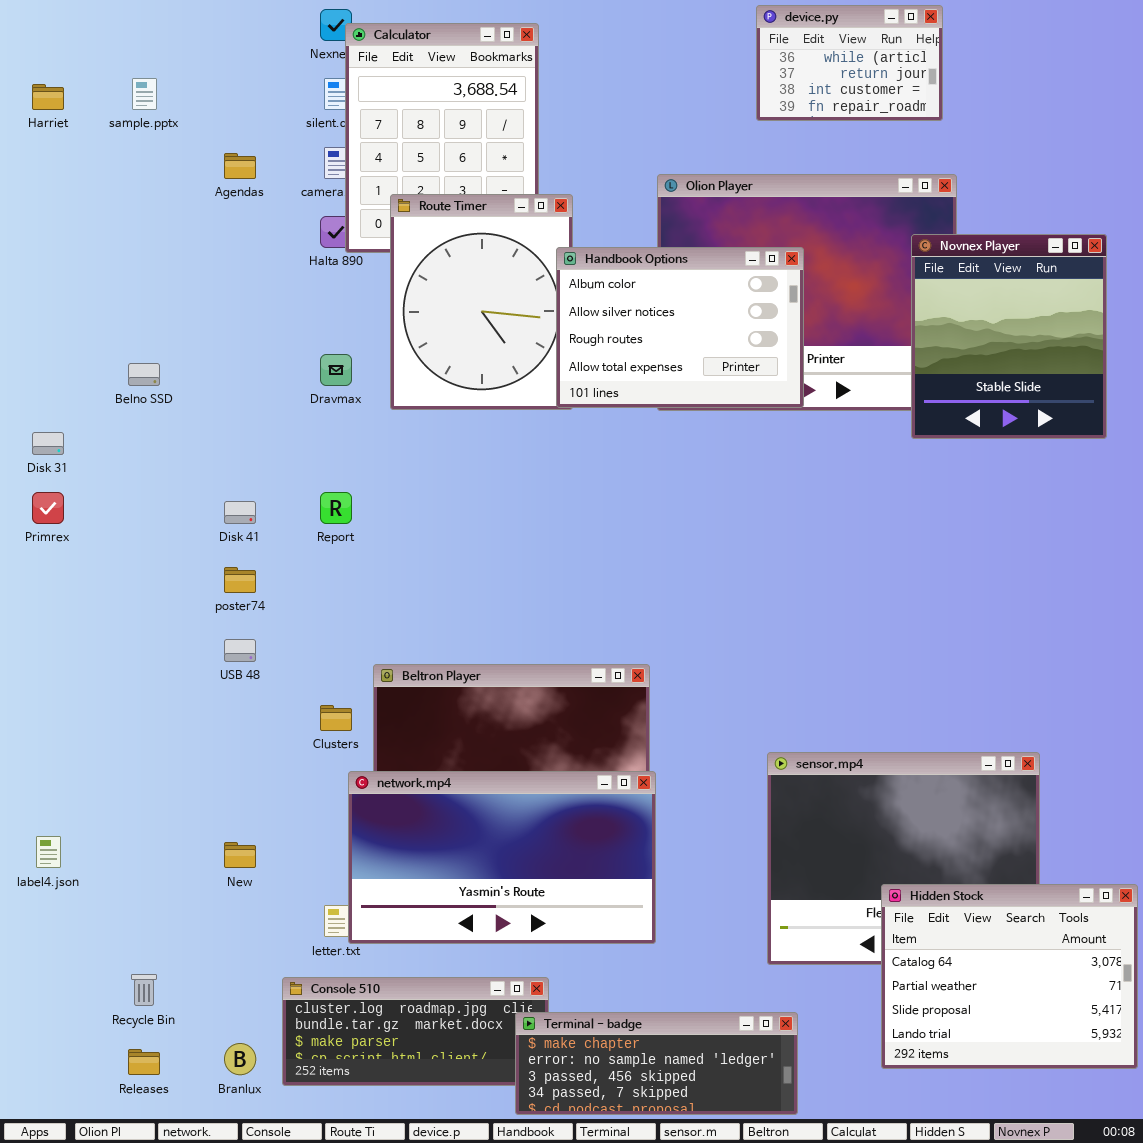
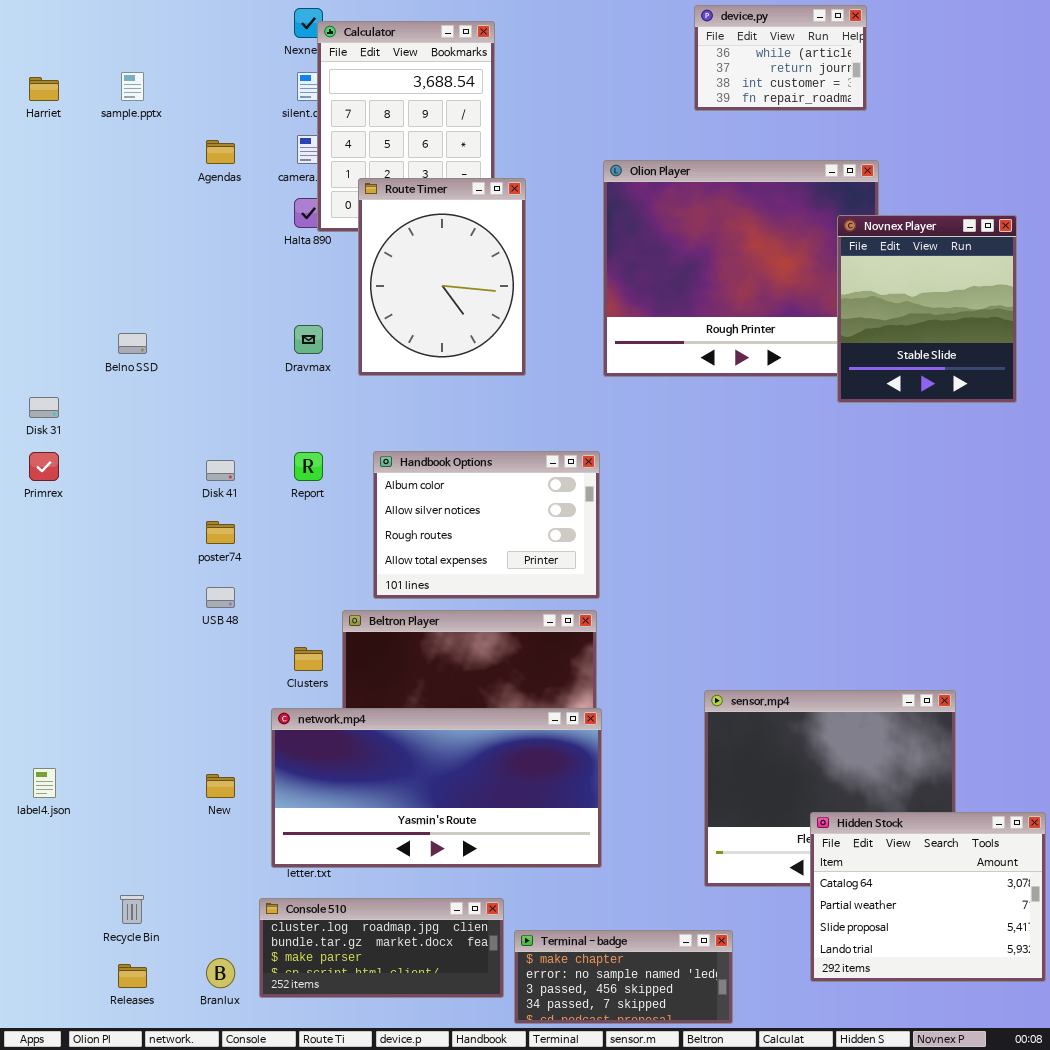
Handbook Options: [556,247,804,408] -> [373,451,600,599], moved
network.mp4: [348,771,656,944] -> [271,708,602,868], resized
Terminal - badge: [515,1012,798,1115] -> [514,930,733,1024], resized

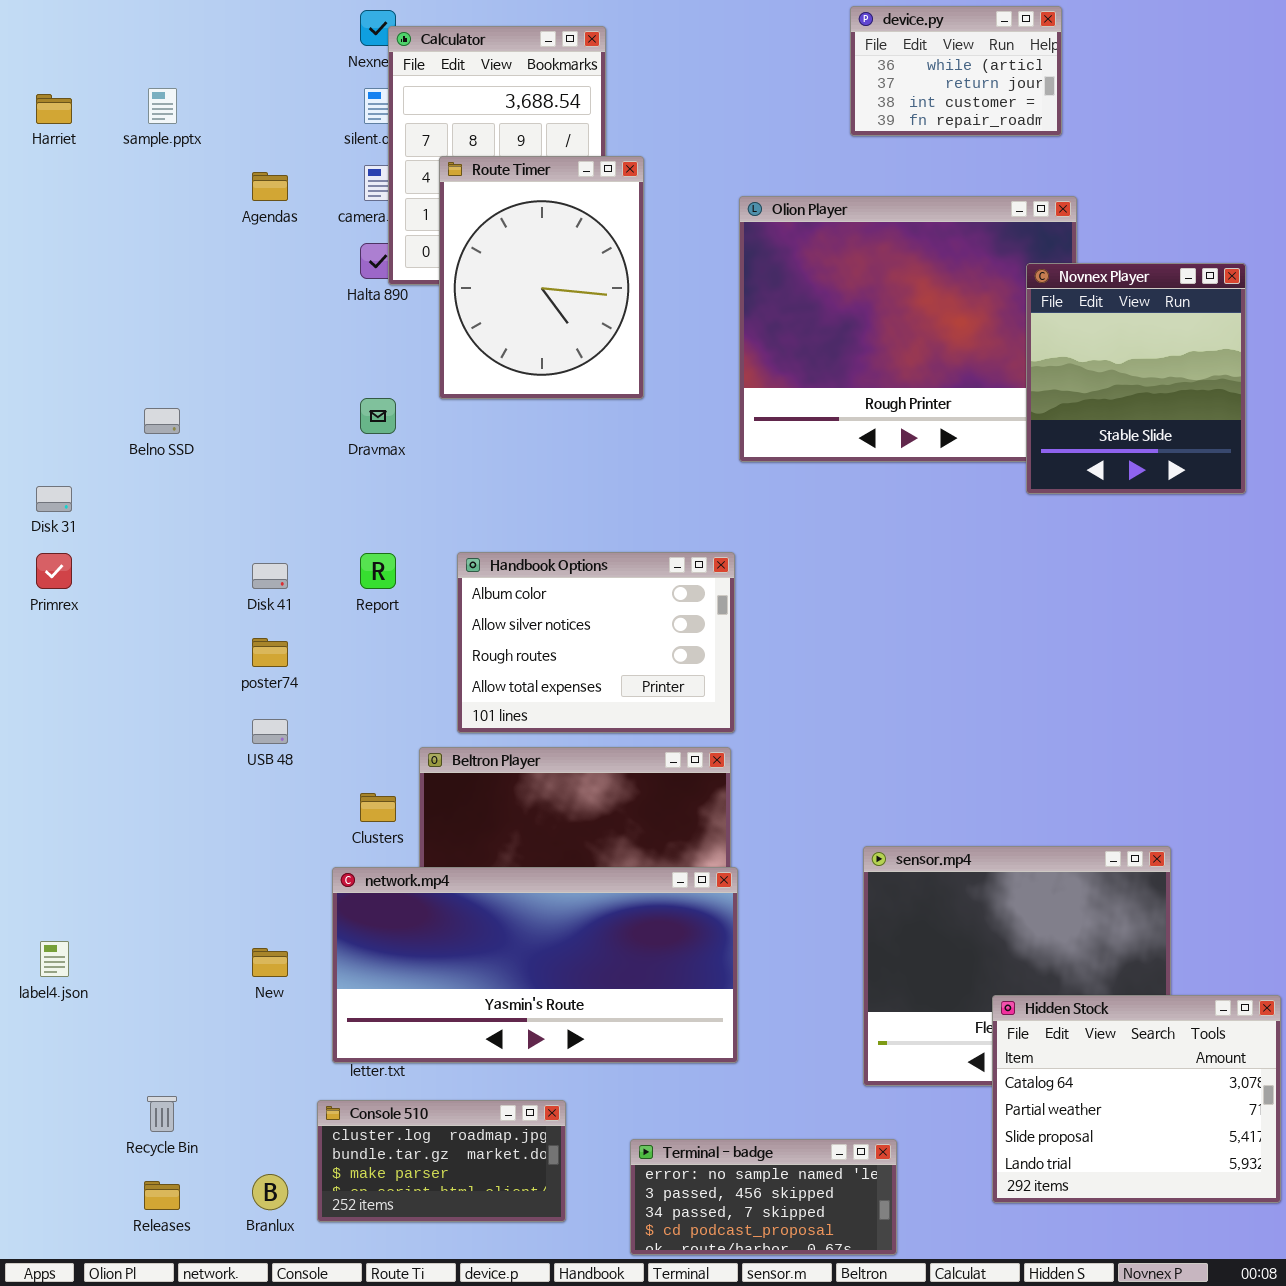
Route Timer: [358,178,526,376] -> [439,156,644,399], moved
Console 510: [259,898,504,998] -> [317,1100,566,1222], resized
Terminal - badge: [514,930,733,1024] -> [630,1139,897,1255], scrolled down 1 row

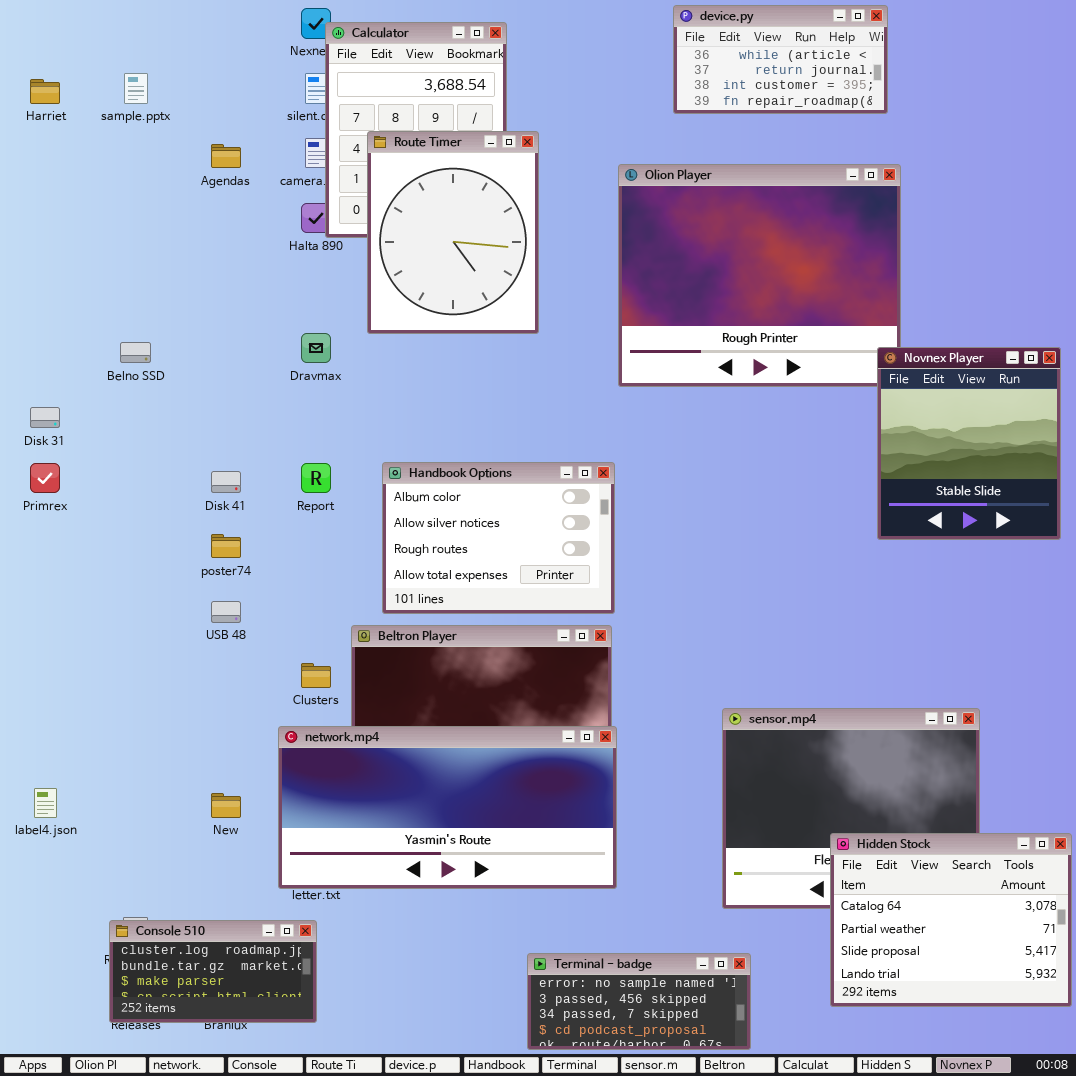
device.py: [850,6,1062,136] -> [673,5,888,114], resized
Novnex Player: [1026,263,1246,494] -> [877,347,1061,540], moved
Console 510: [317,1100,566,1222] -> [109,920,317,1023], moved

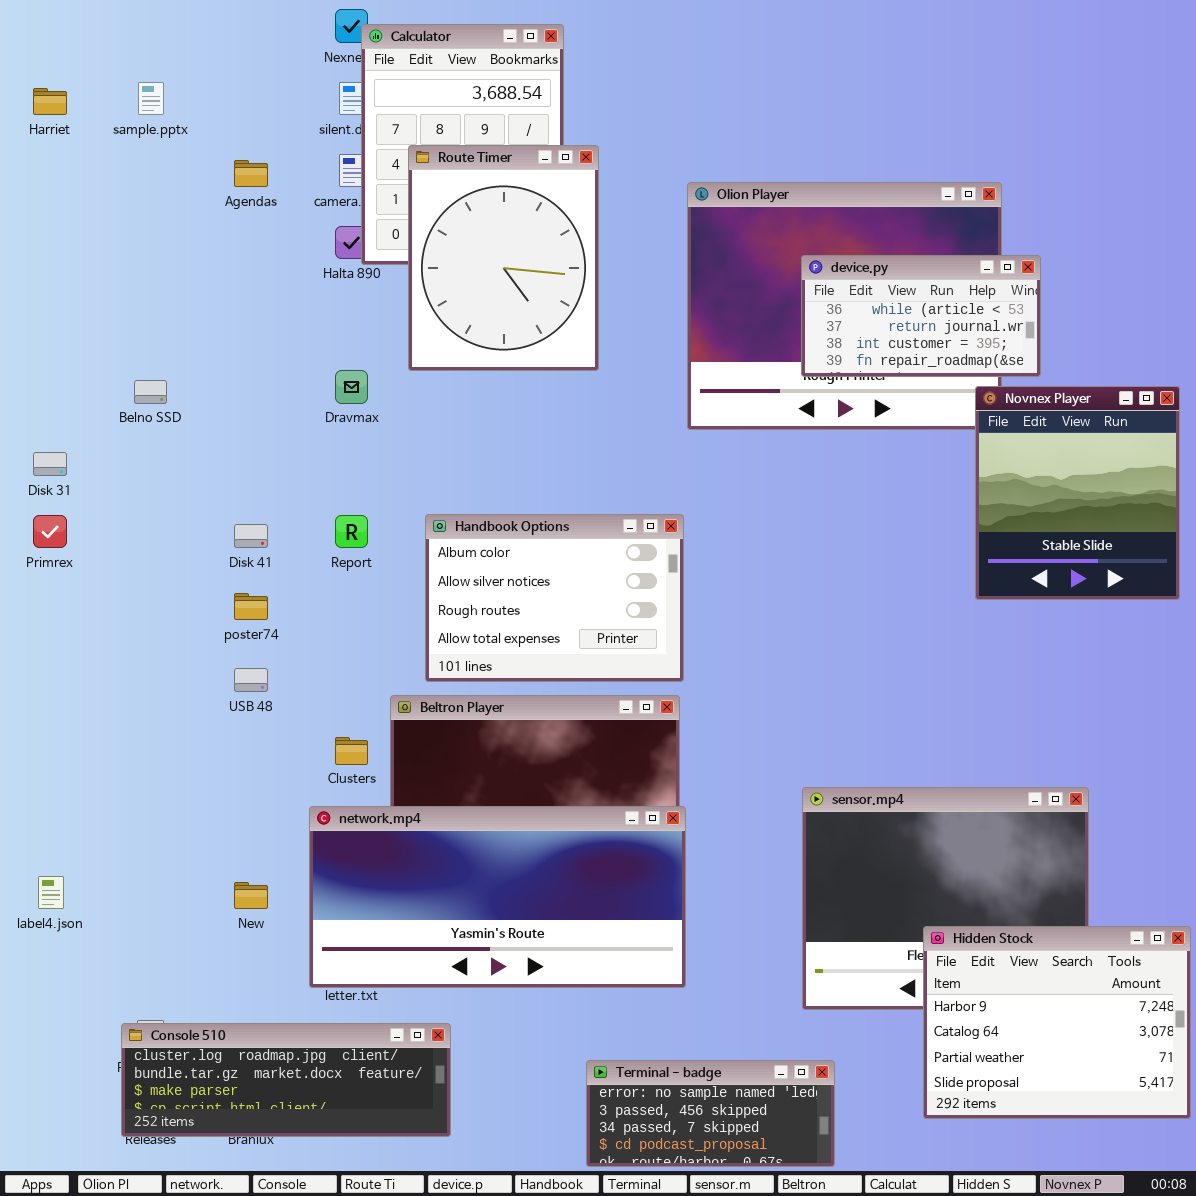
device.py: [673,5,888,114] -> [801,255,1041,377], moved
Hidden Stock: [830,833,1072,1007] -> [923,926,1191,1119], scrolled up 1 row
Console 510: [109,920,317,1023] -> [121,1023,451,1137], resized

